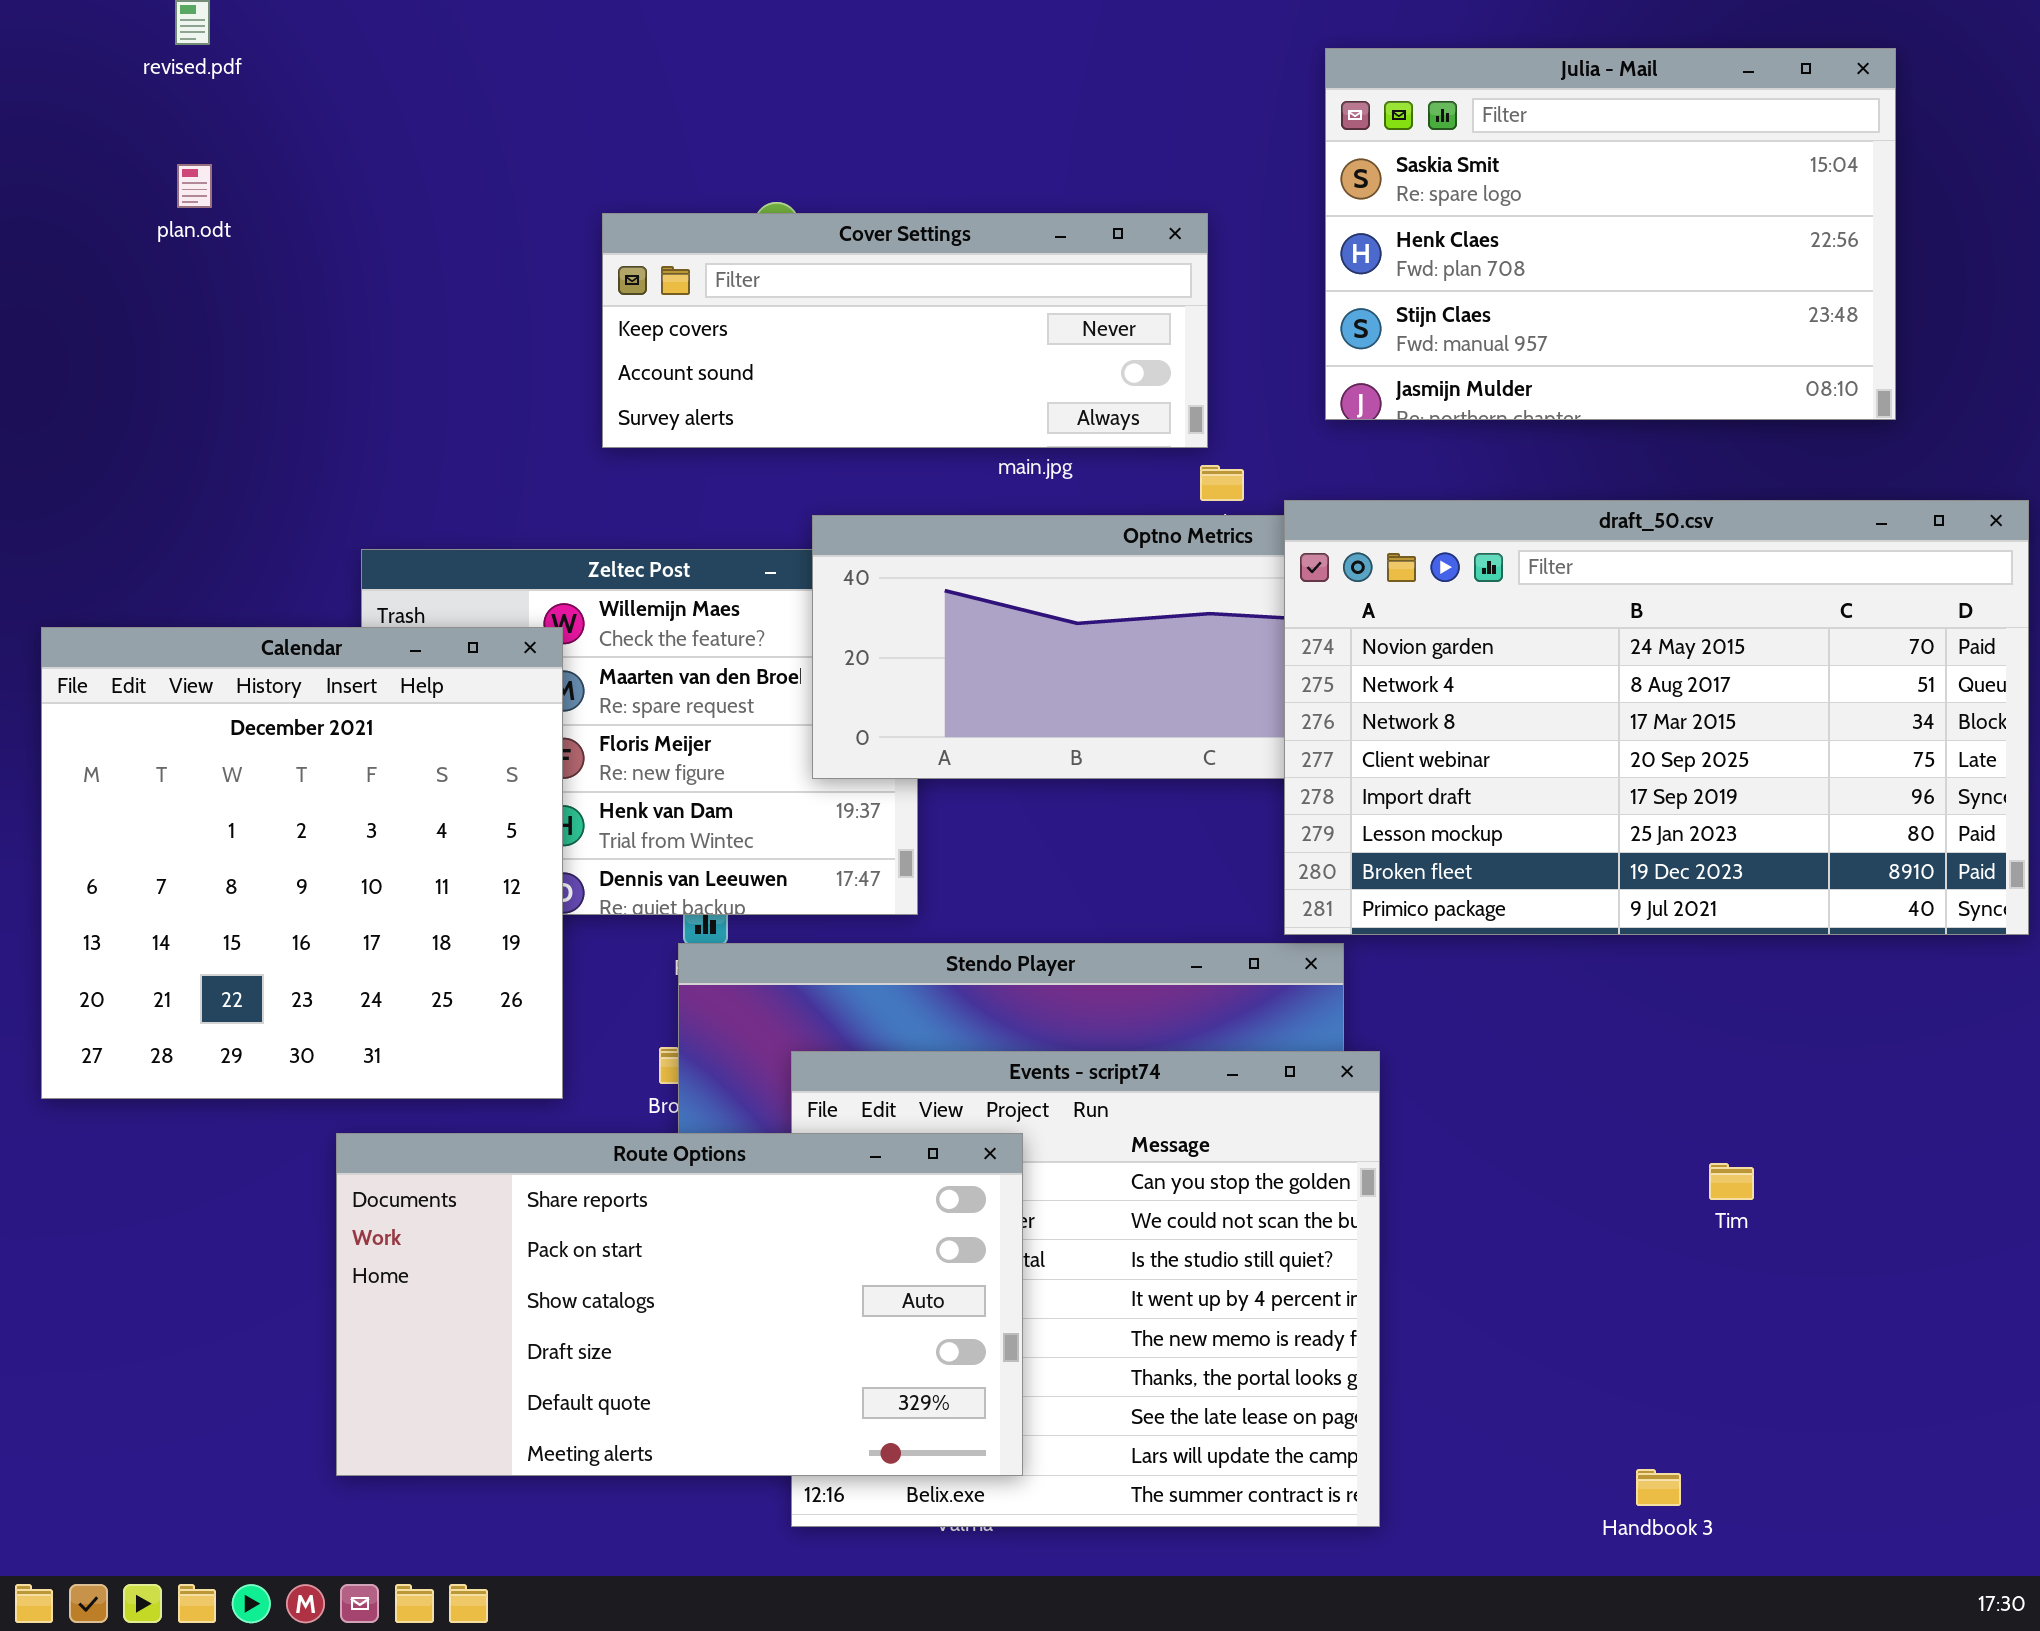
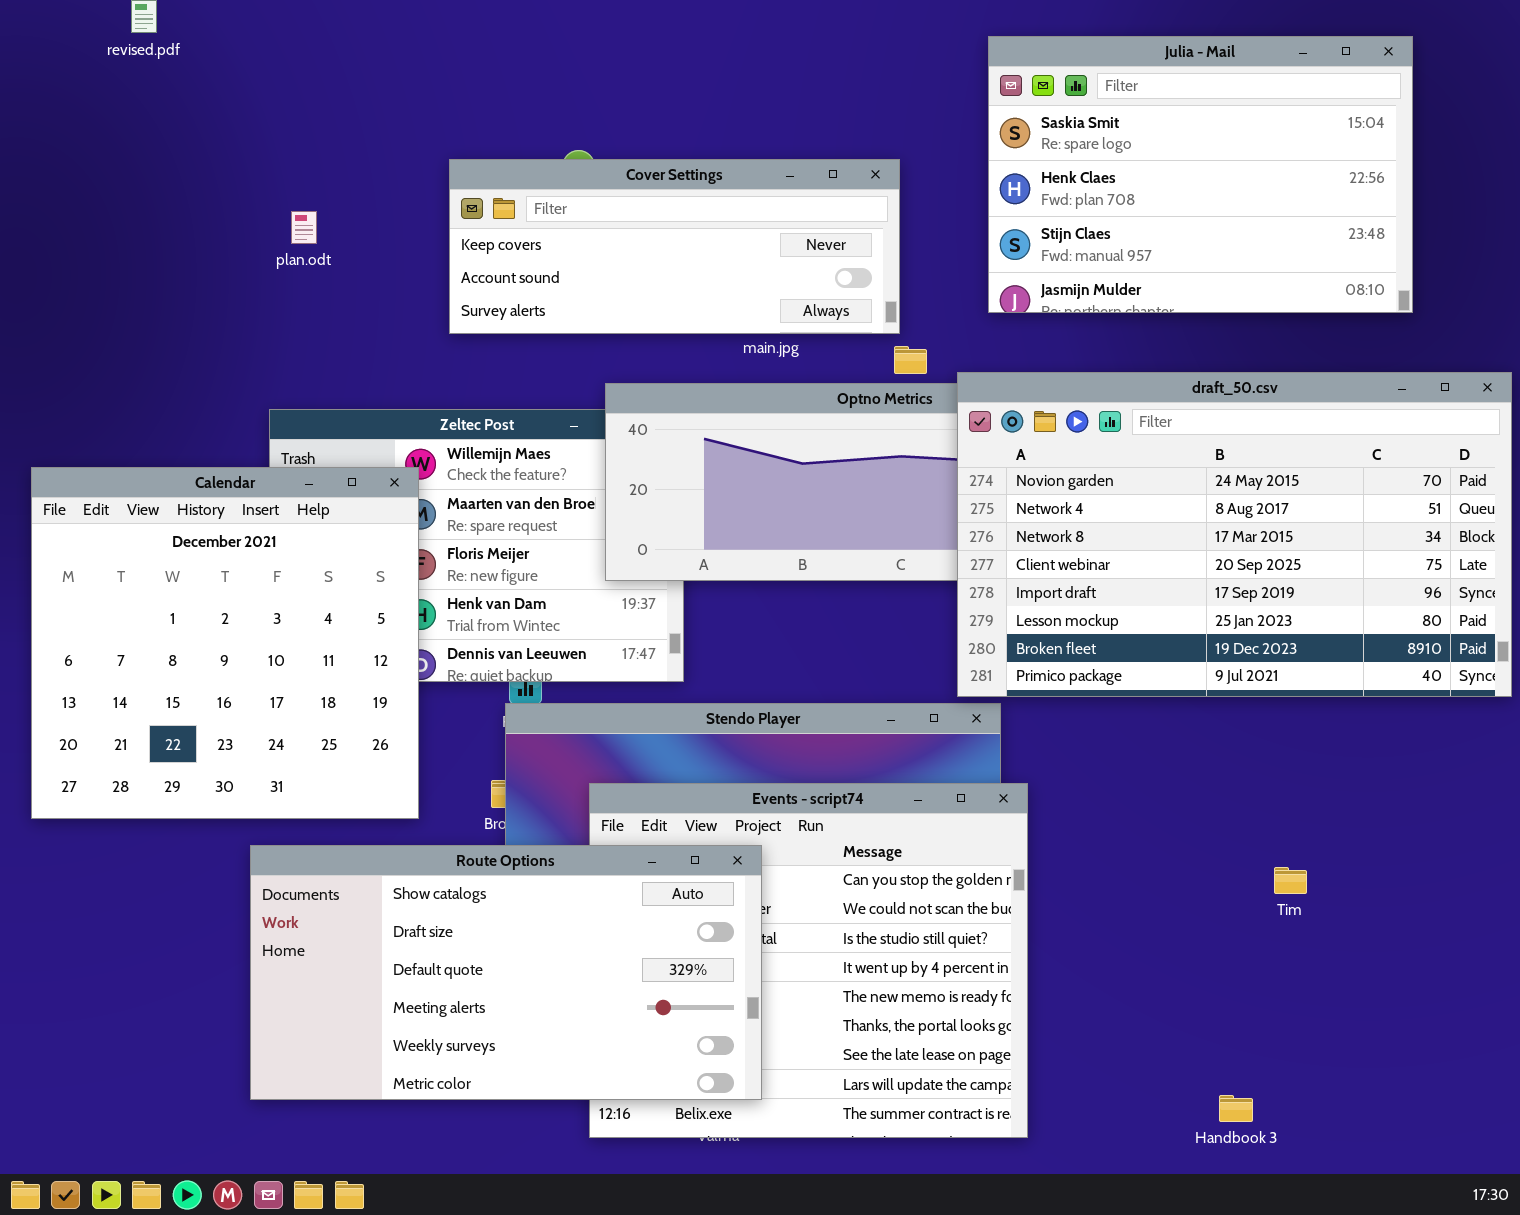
plan.odt: [177,164,212,208] -> [291,211,317,244], moved
Route Options: [336,1133,1023,1476] -> [250,845,762,1100], scrolled down 2 rows

